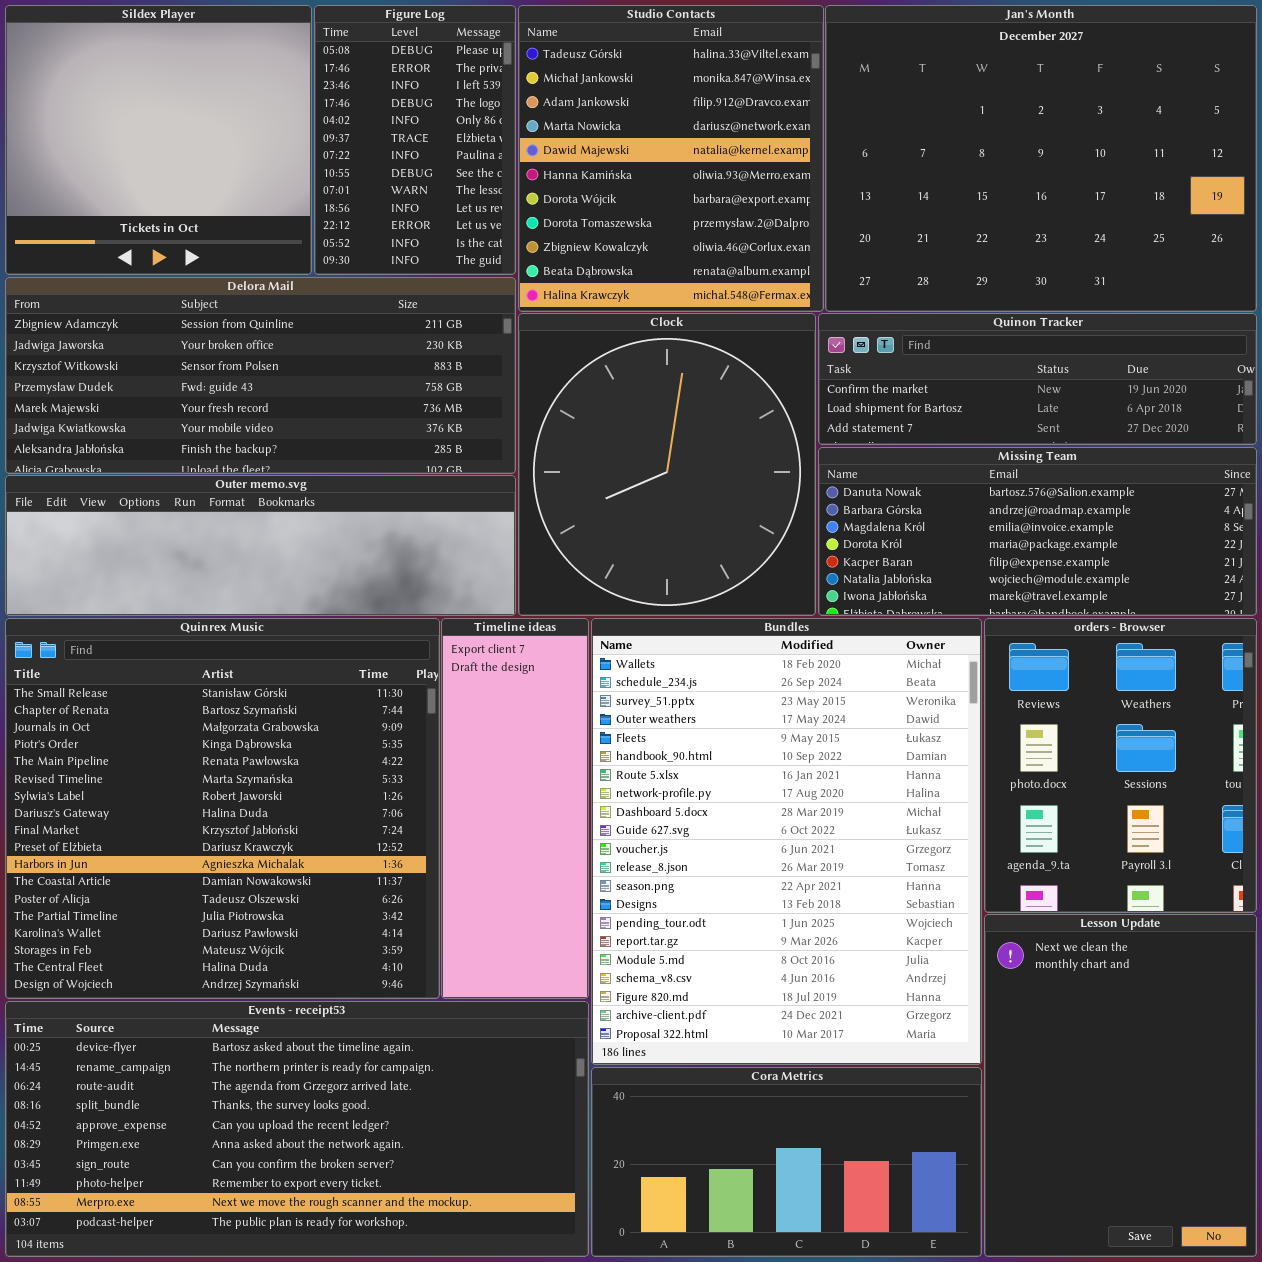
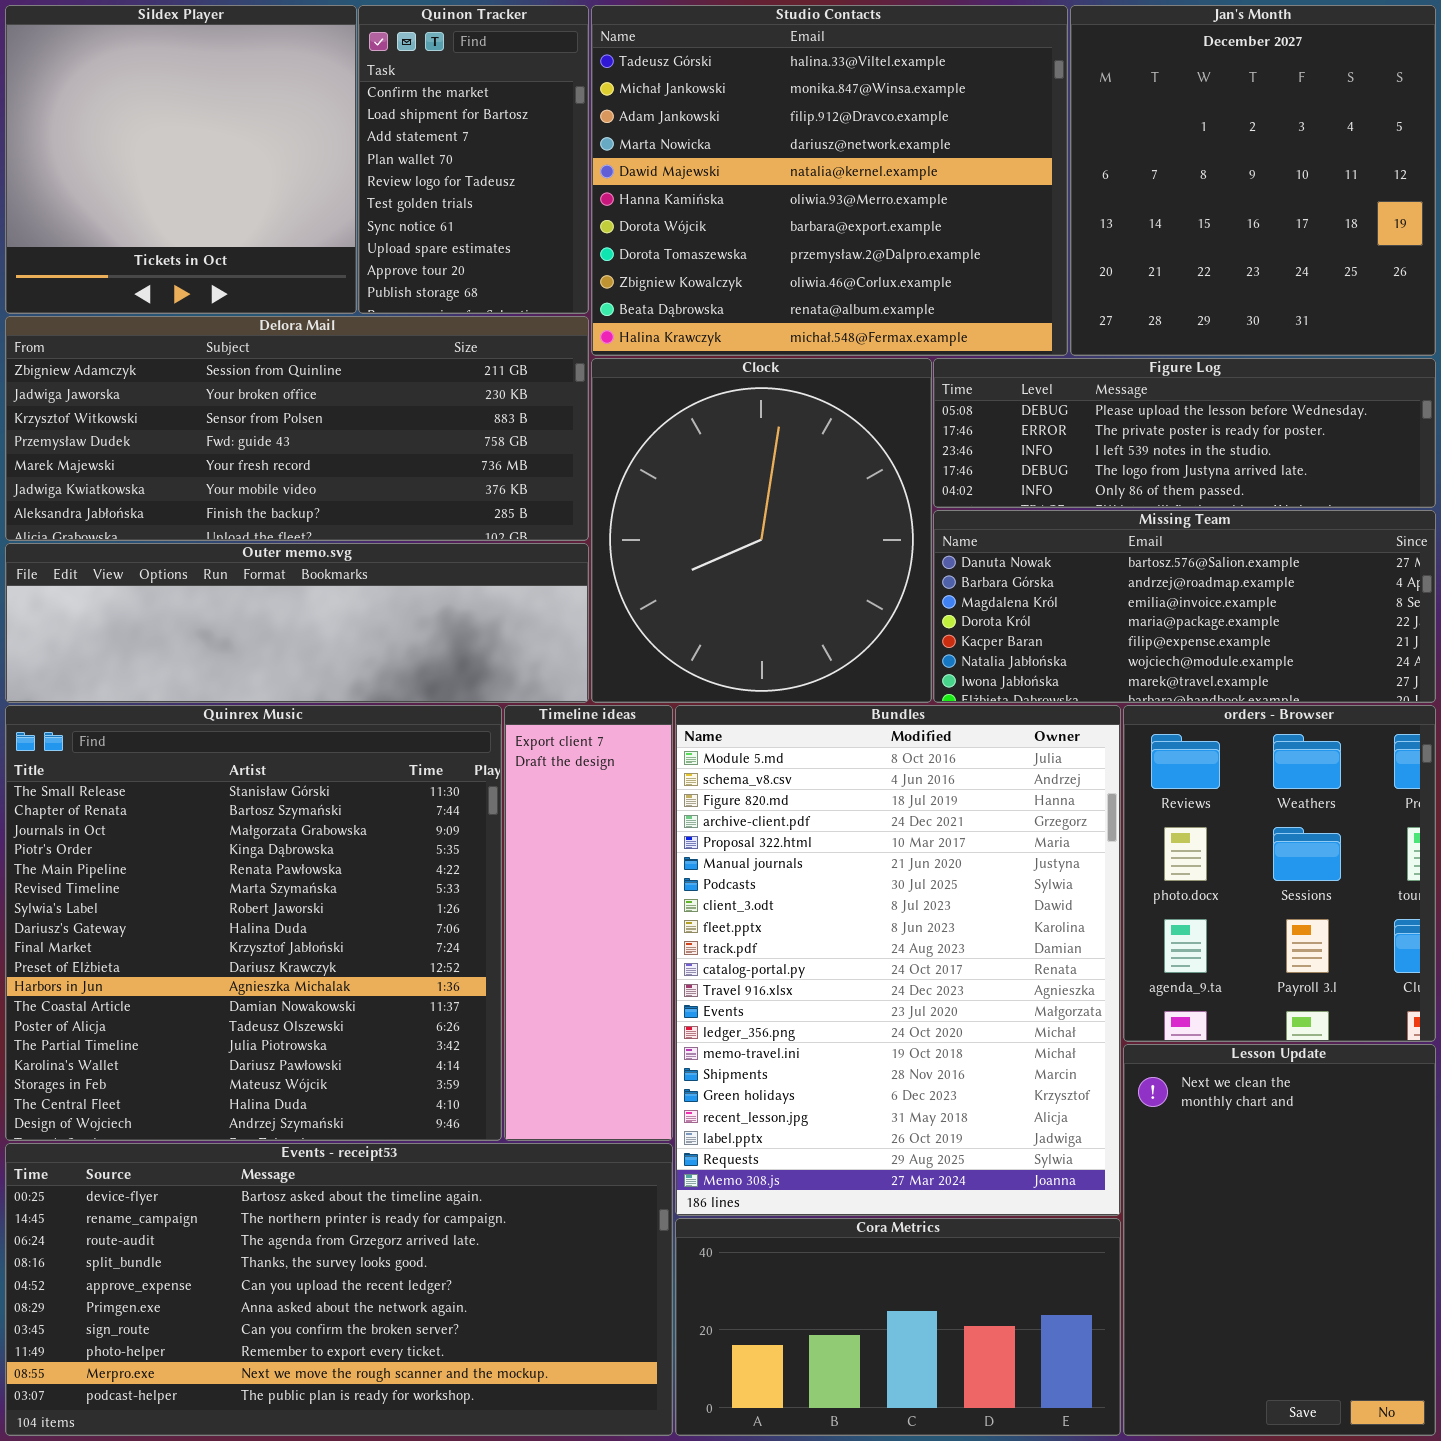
Figure Log: [314,5,516,275] -> [933,358,1436,508], moved, resized
Studio Contacts: [518,5,824,312] -> [591,5,1068,356], resized
Jan's Month: [825,5,1257,312] -> [1070,5,1436,356], resized
Quinon Tracker: [818,313,1257,445] -> [358,5,589,314], moved, resized
Bundles: [591,618,982,1065] -> [675,705,1121,1216], scrolled down 16 rows

